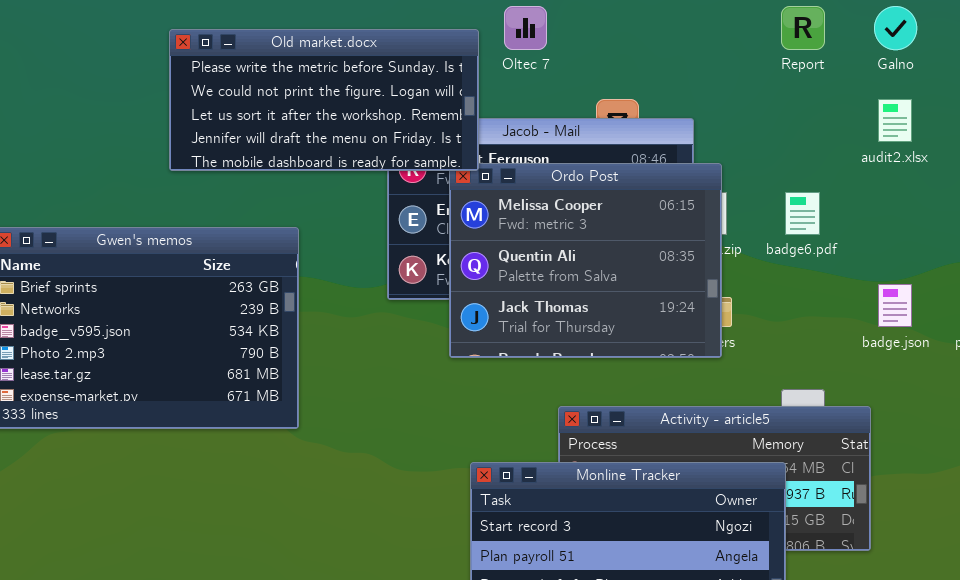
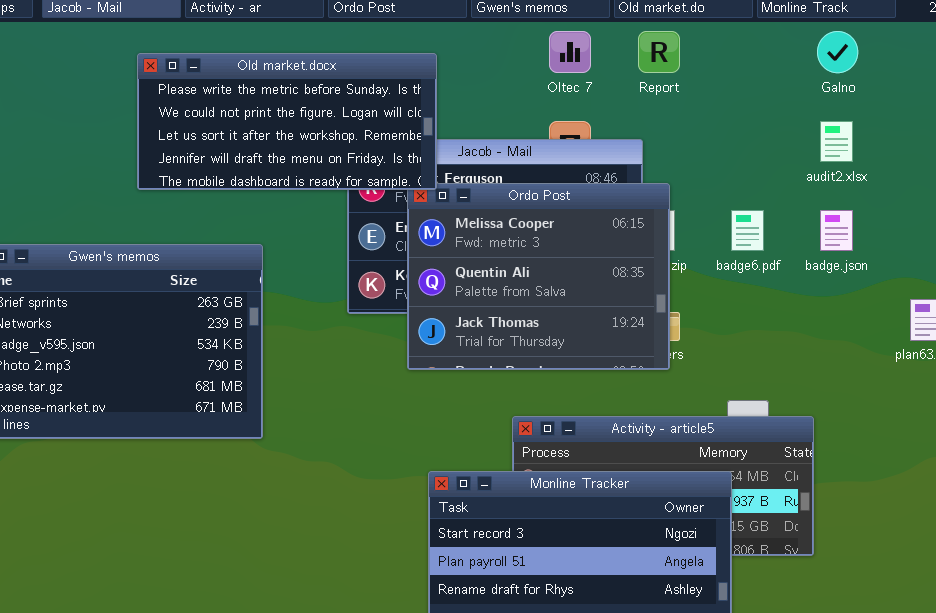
Oltec 7: [504,6,547,50] -> [549,31,591,73], moved
Report: [781,6,825,50] -> [638,31,680,73], moved
badge.json: [878,284,912,327] -> [820,210,853,251], moved

